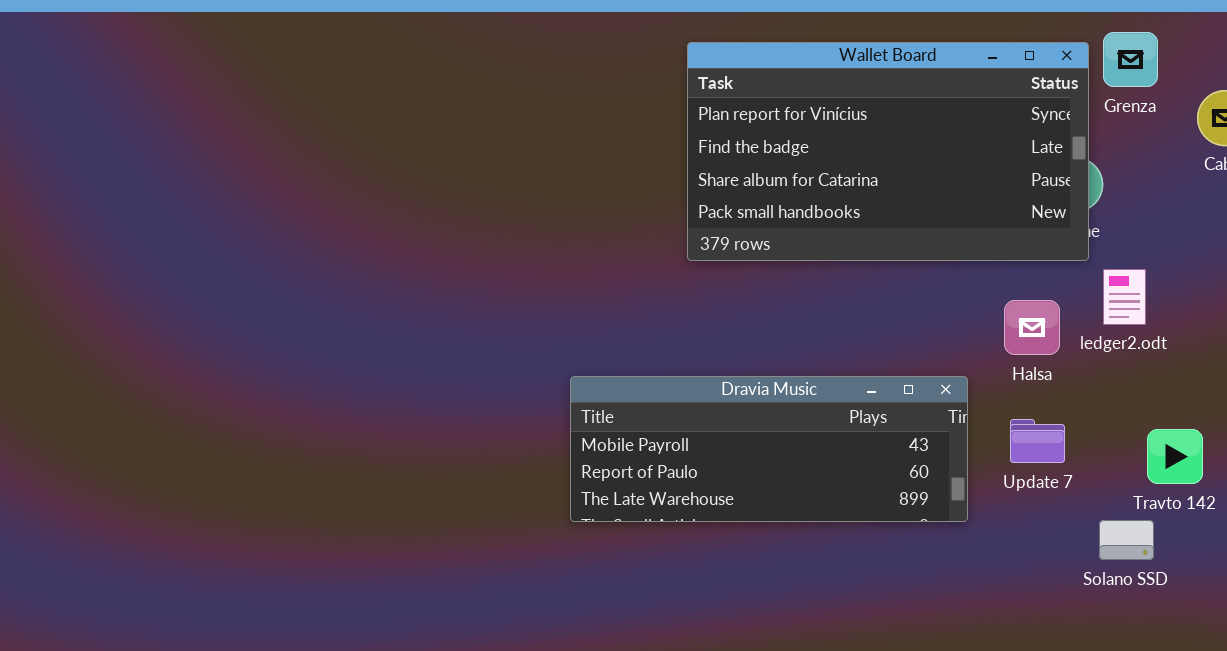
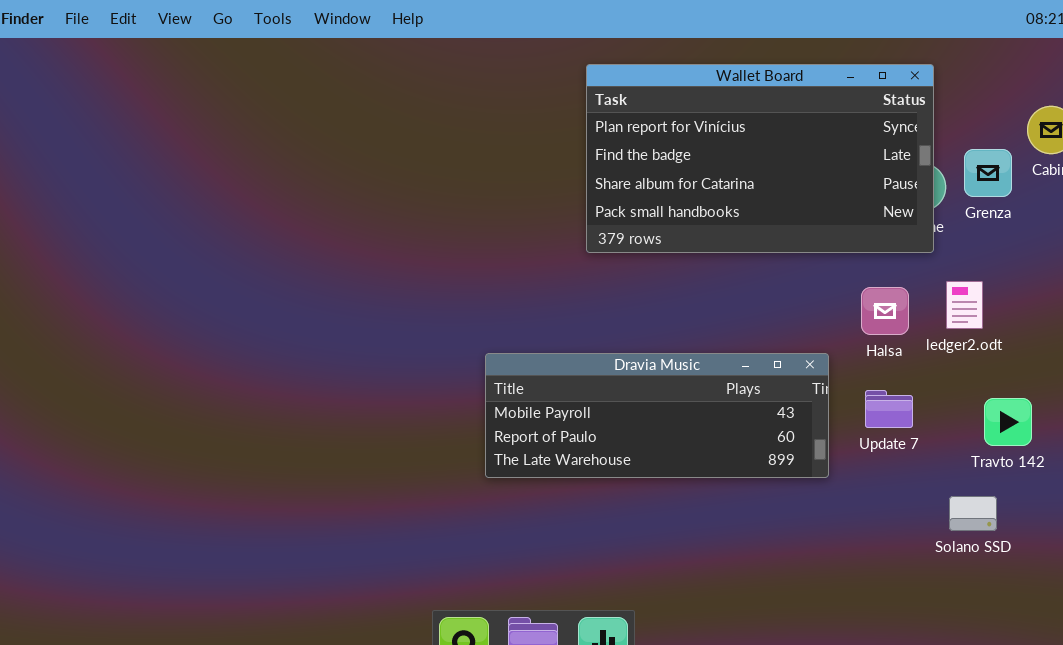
Grenza: [1103,32,1158,87] -> [964,149,1012,197], moved
ledger2.odt: [1103,269,1146,325] -> [946,281,983,329], moved
Solano SSD: [1099,520,1154,560] -> [949,496,997,531], moved

